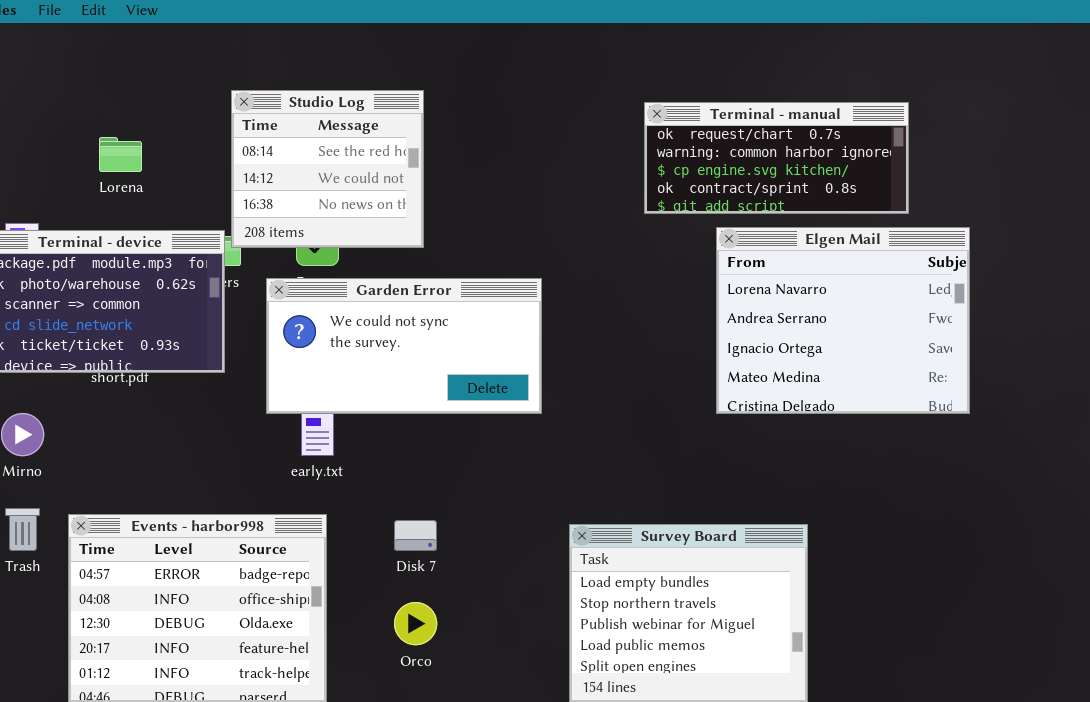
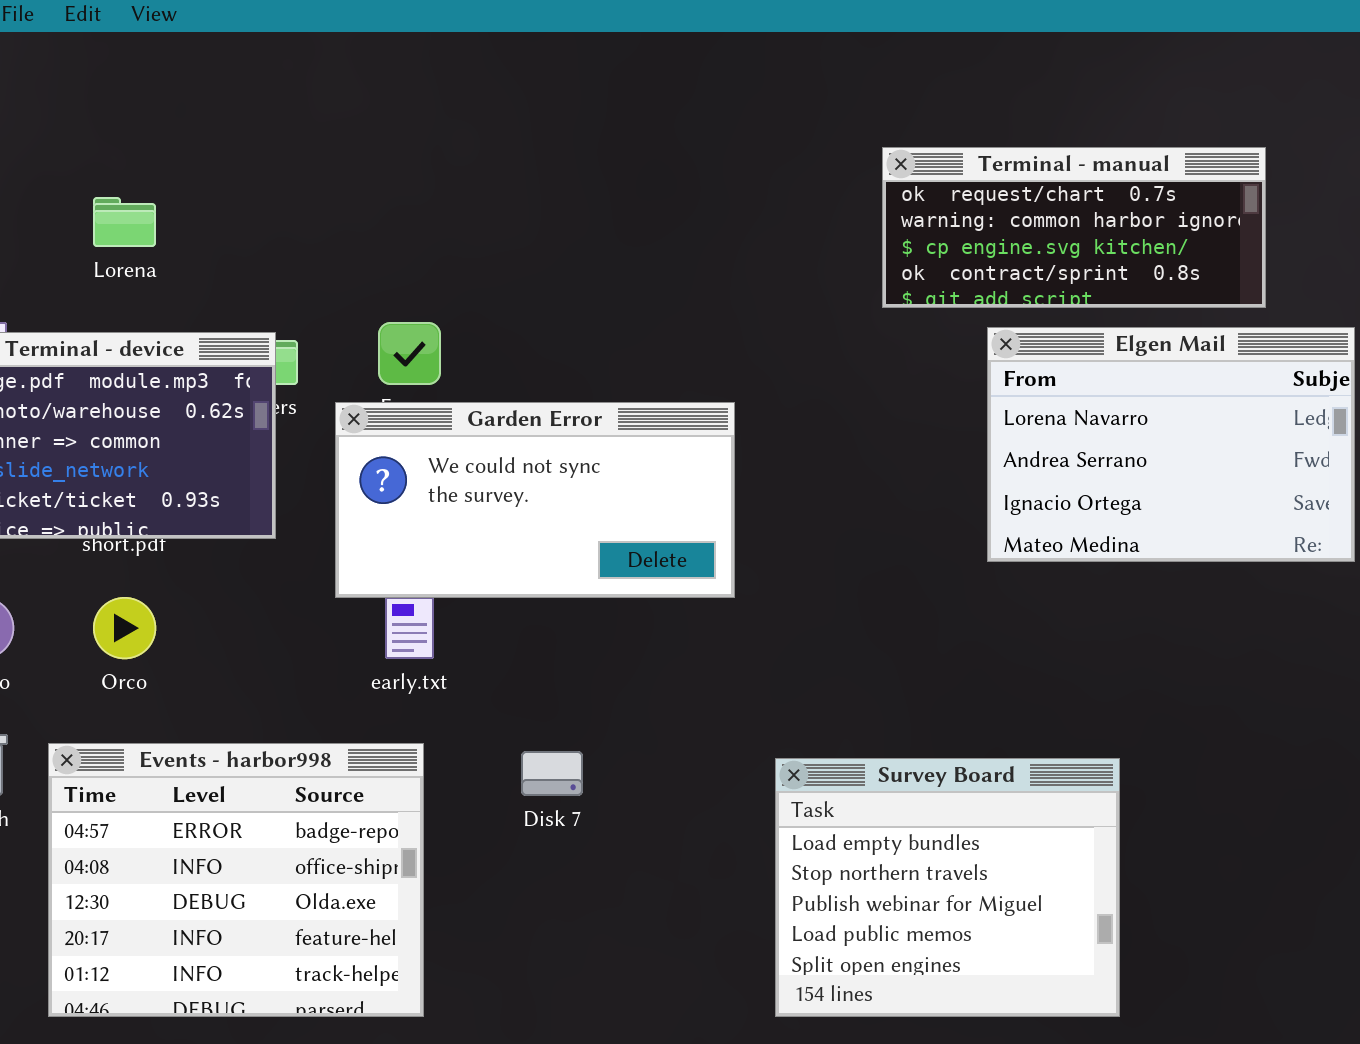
Studio Log: [231,90,424,248] -> none, closed
Elgen Mail: [716,227,970,414] -> [987,327,1355,562], resized
Orco: [394,602,437,645] -> [93,597,156,659], moved

